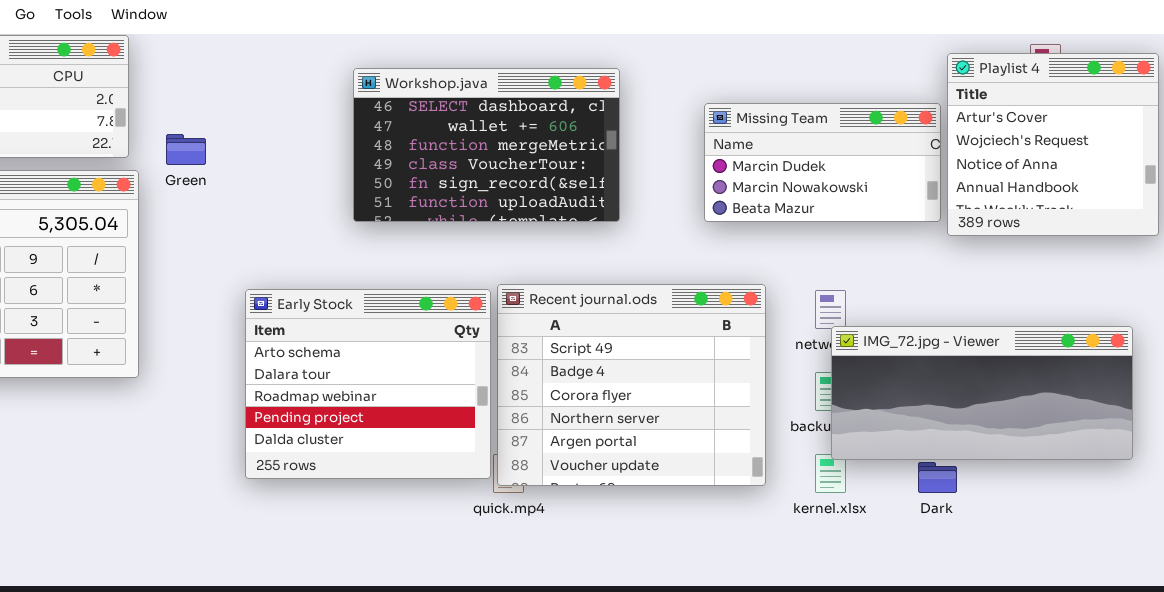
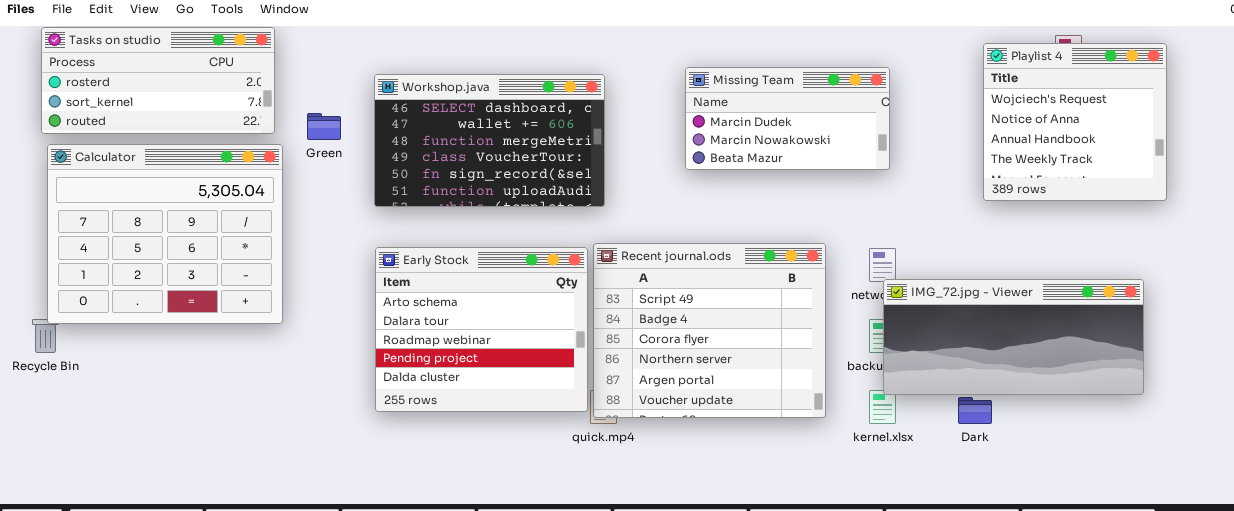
Playlist 4: [947,53,1159,236] -> [983,43,1167,201], scrolled down 1 row
Workshop.java: [353,68,620,222] -> [374,74,605,207], moved
Missing Team: [704,103,941,222] -> [685,67,890,170], moved

